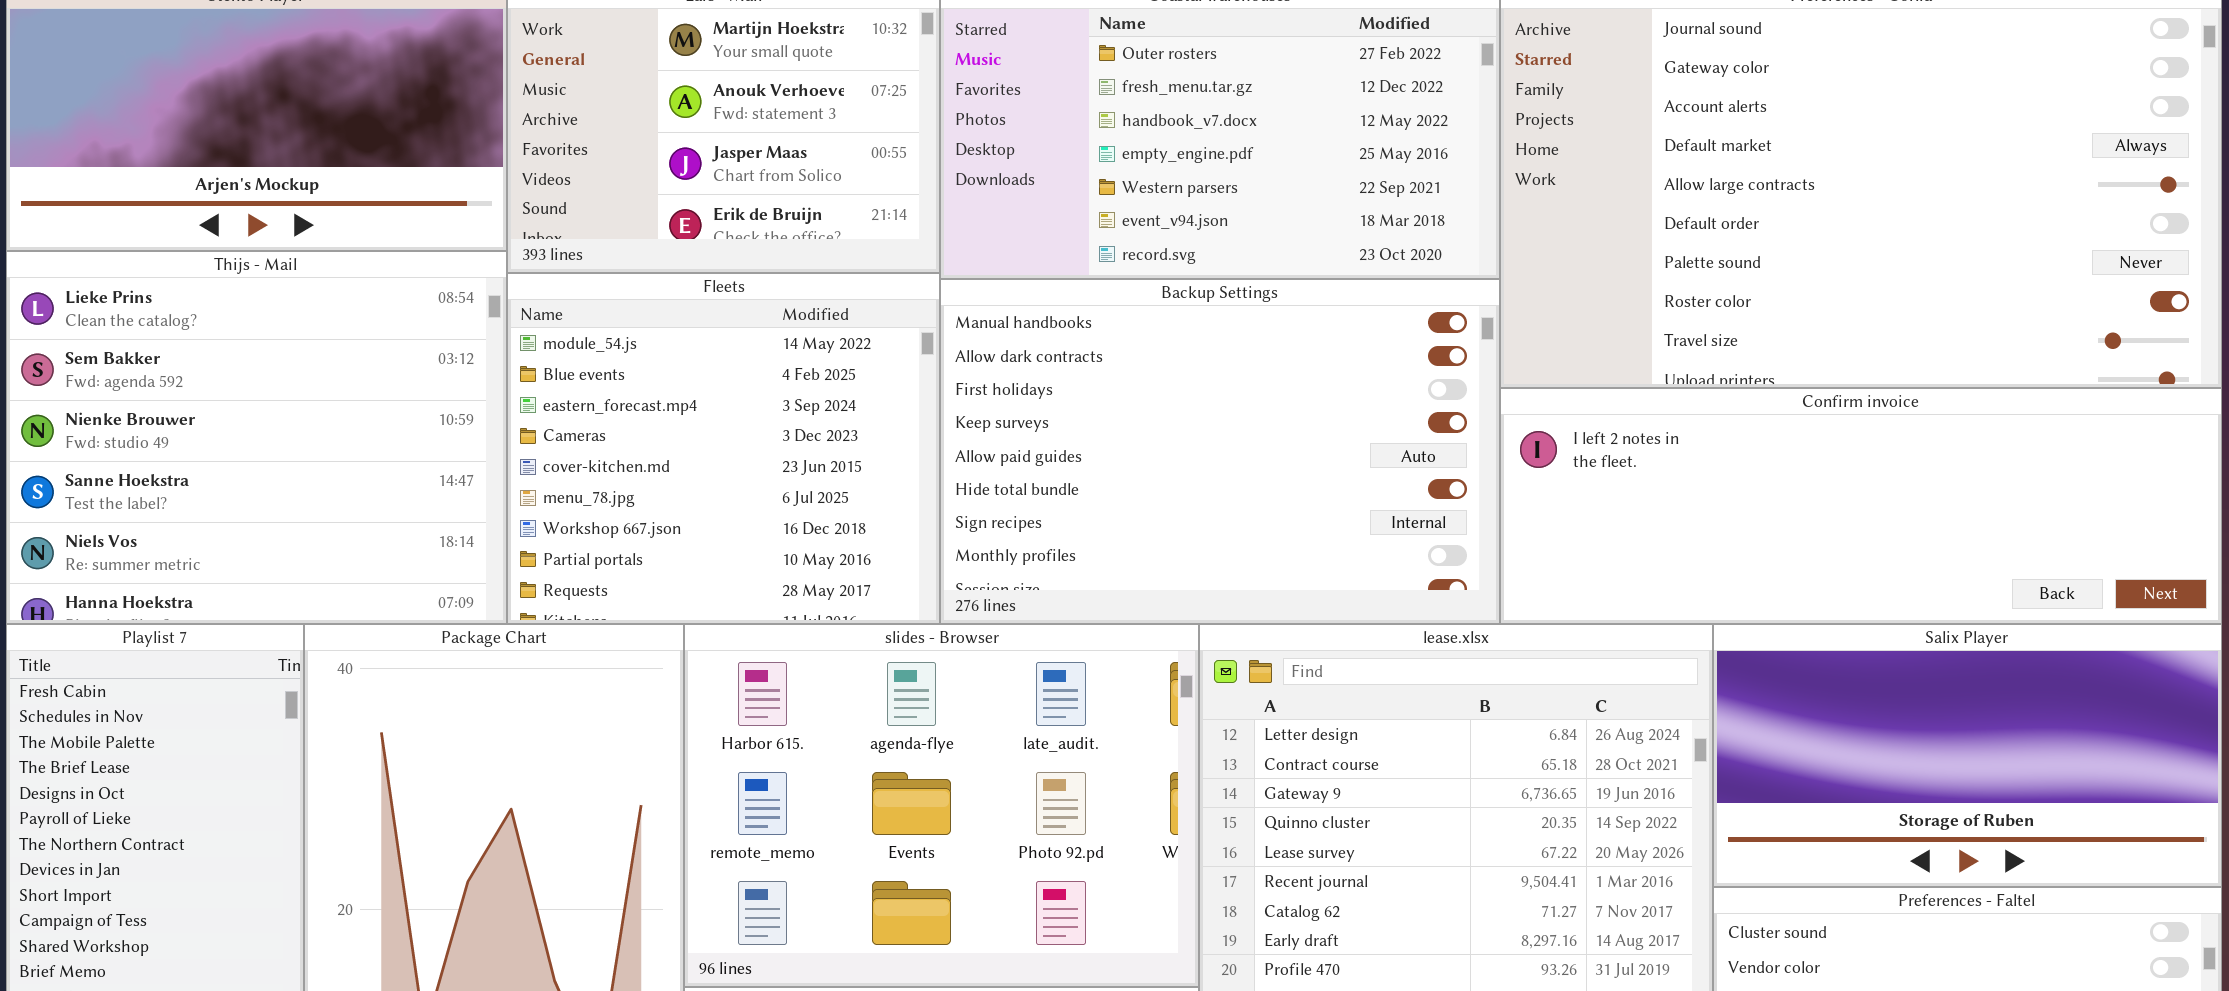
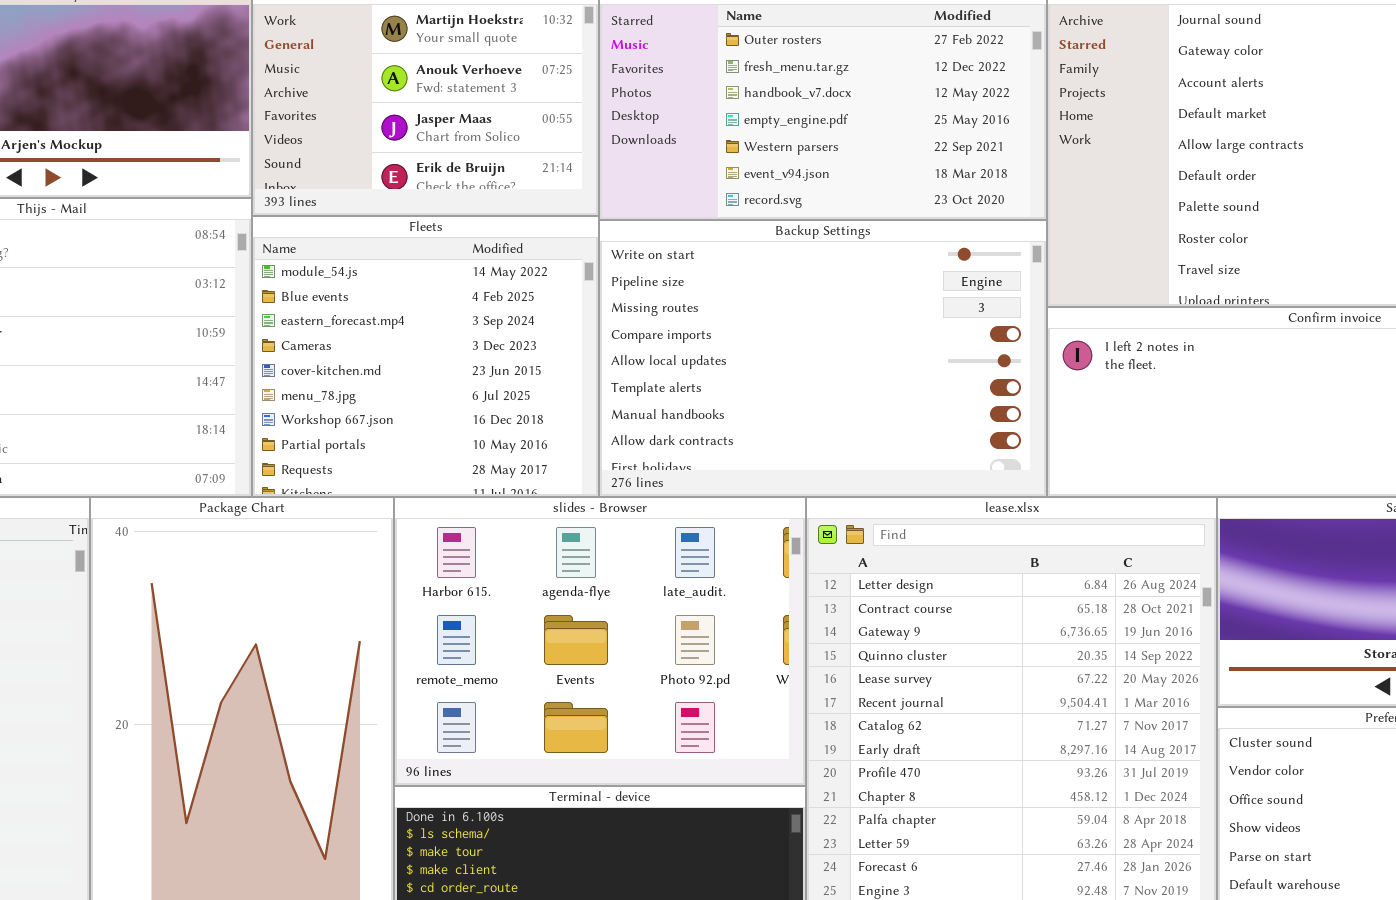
Backup Settings: [940,279,1500,624] -> [599,220,1047,497], scrolled up 6 rows

